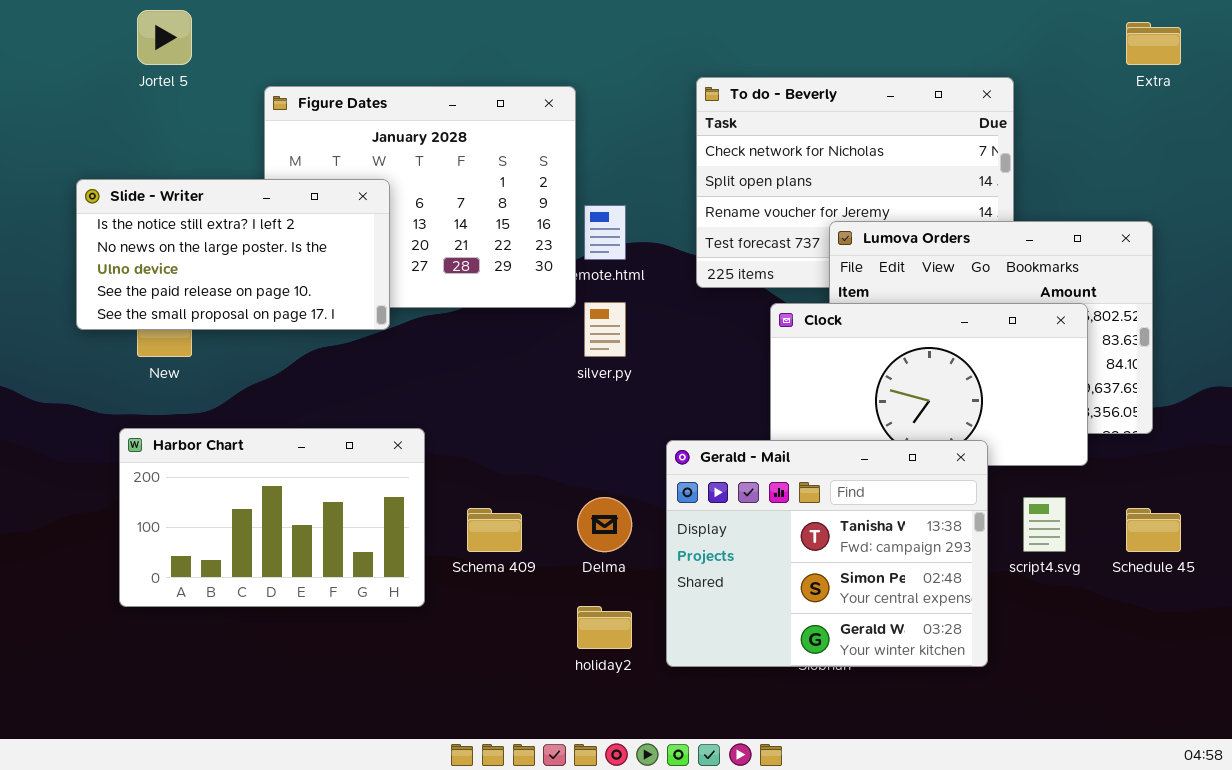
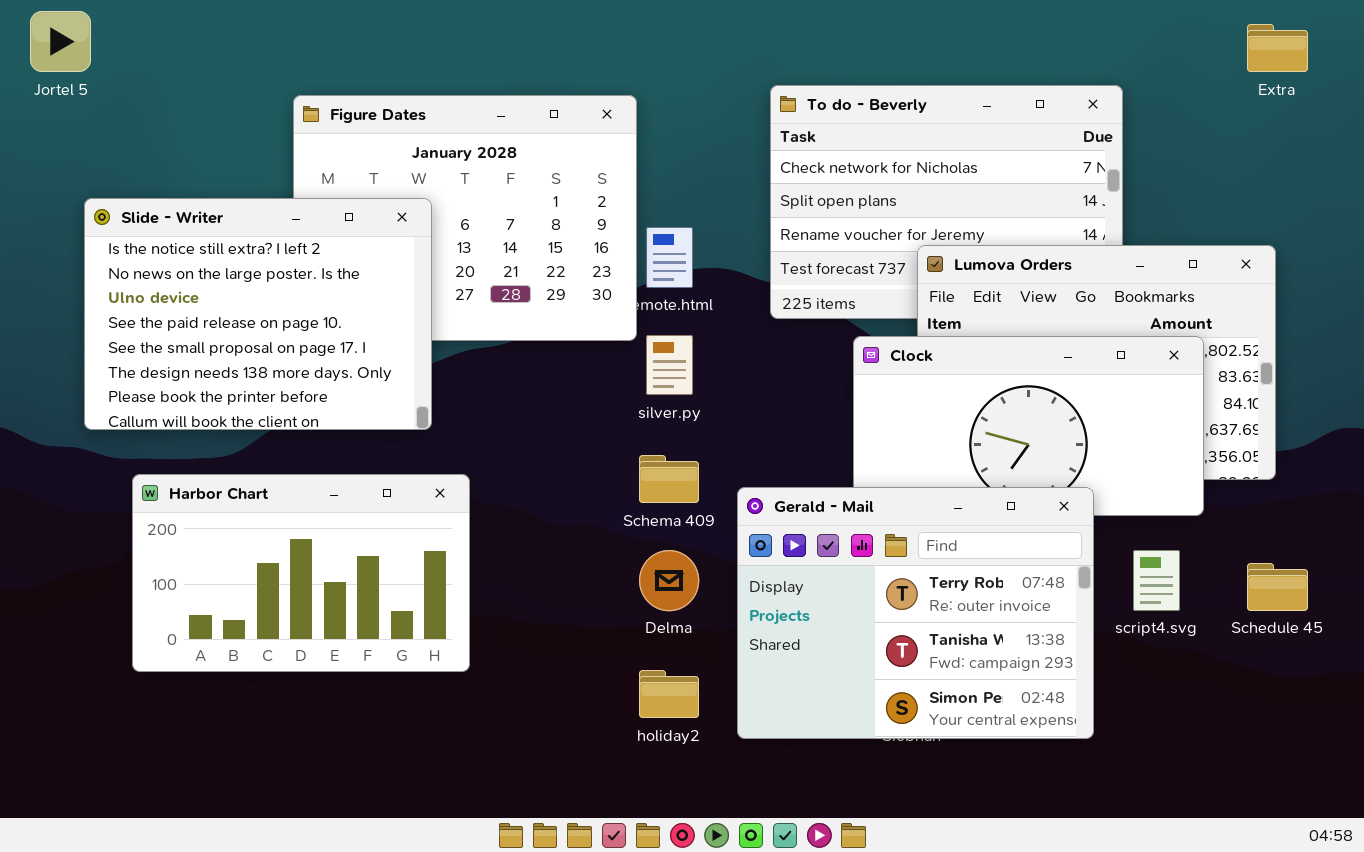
Jortel 5: [137,10,192,65] -> [30,11,91,72], moved
Slide - Writer: [76,179,390,330] -> [84,198,432,430], resized
Gerald - Mail: [666,440,988,667] -> [737,487,1094,739], scrolled up 1 row
Schema 409: [467,508,522,552] -> [639,455,699,503], moved

